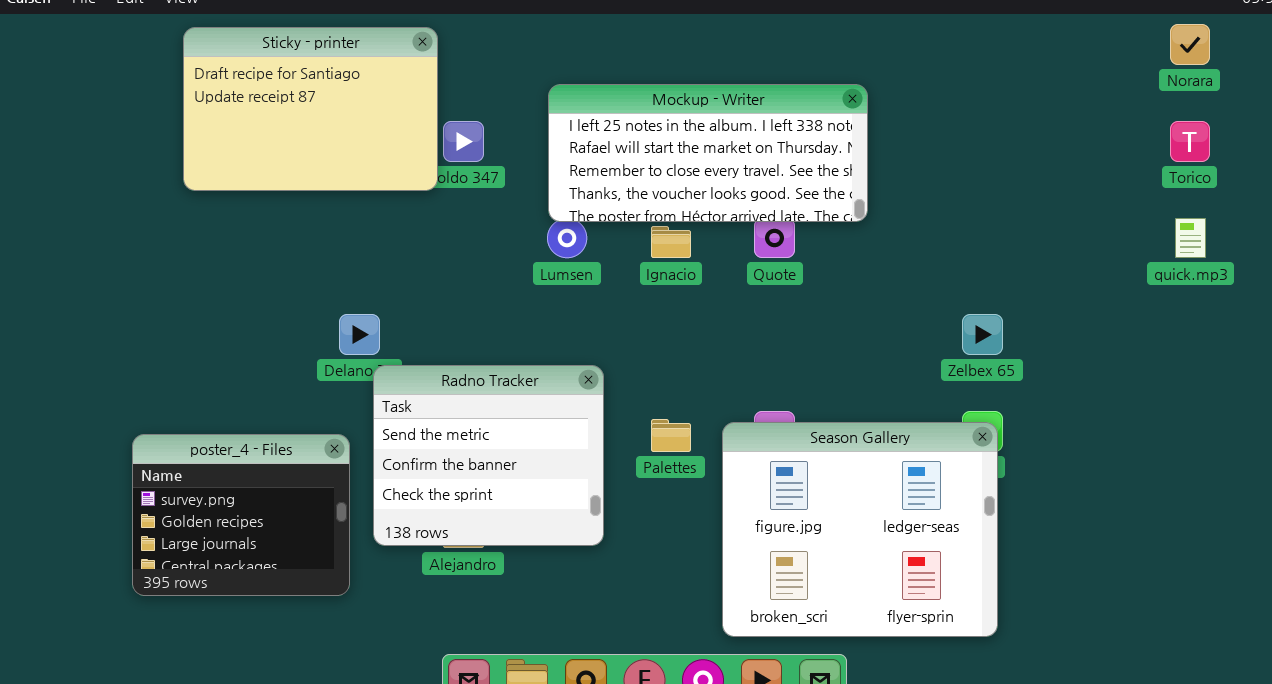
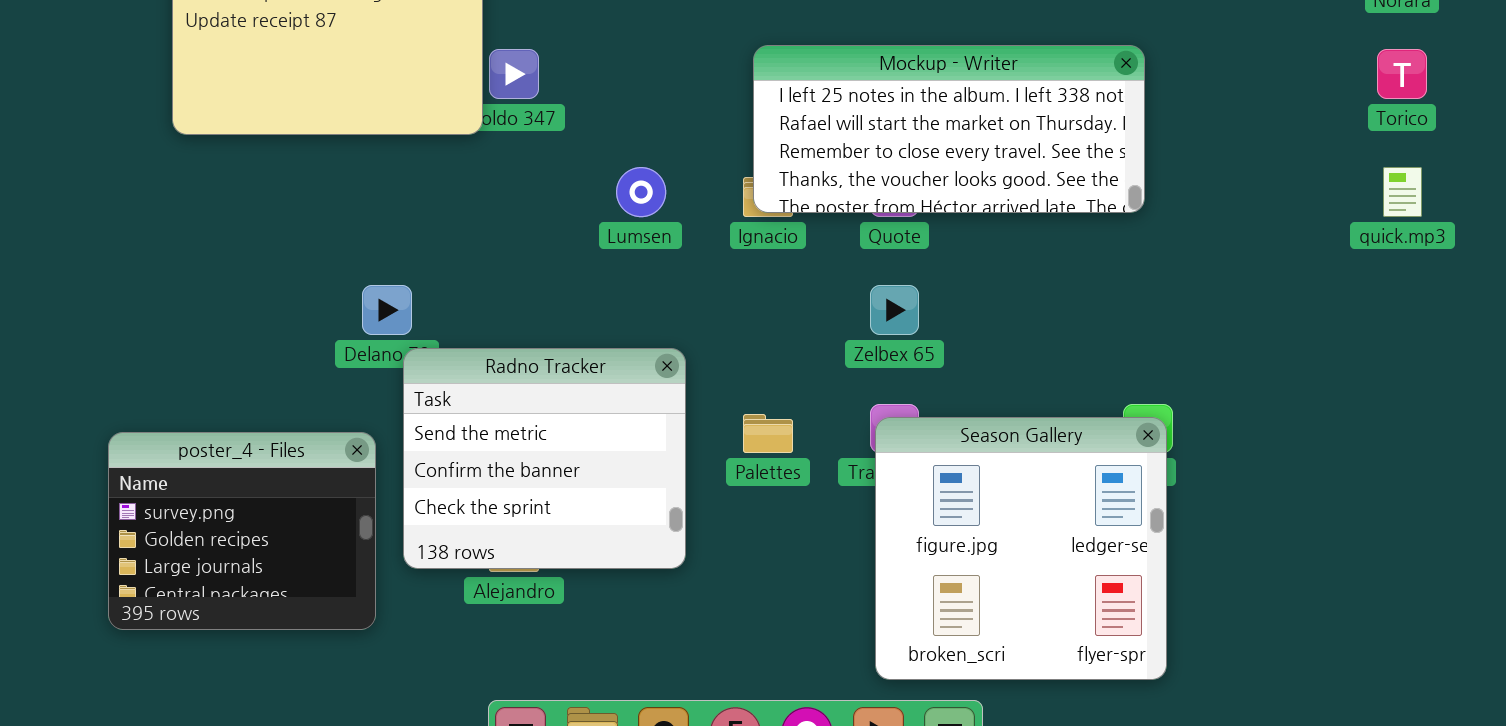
Mockup - Writer: [548,84,868,222] -> [753,45,1145,213], moved
Zelbex 65: [962,314,1003,355] -> [870,285,919,335], moved
Season Gallery: [722,422,998,637] -> [875,417,1167,680], resized

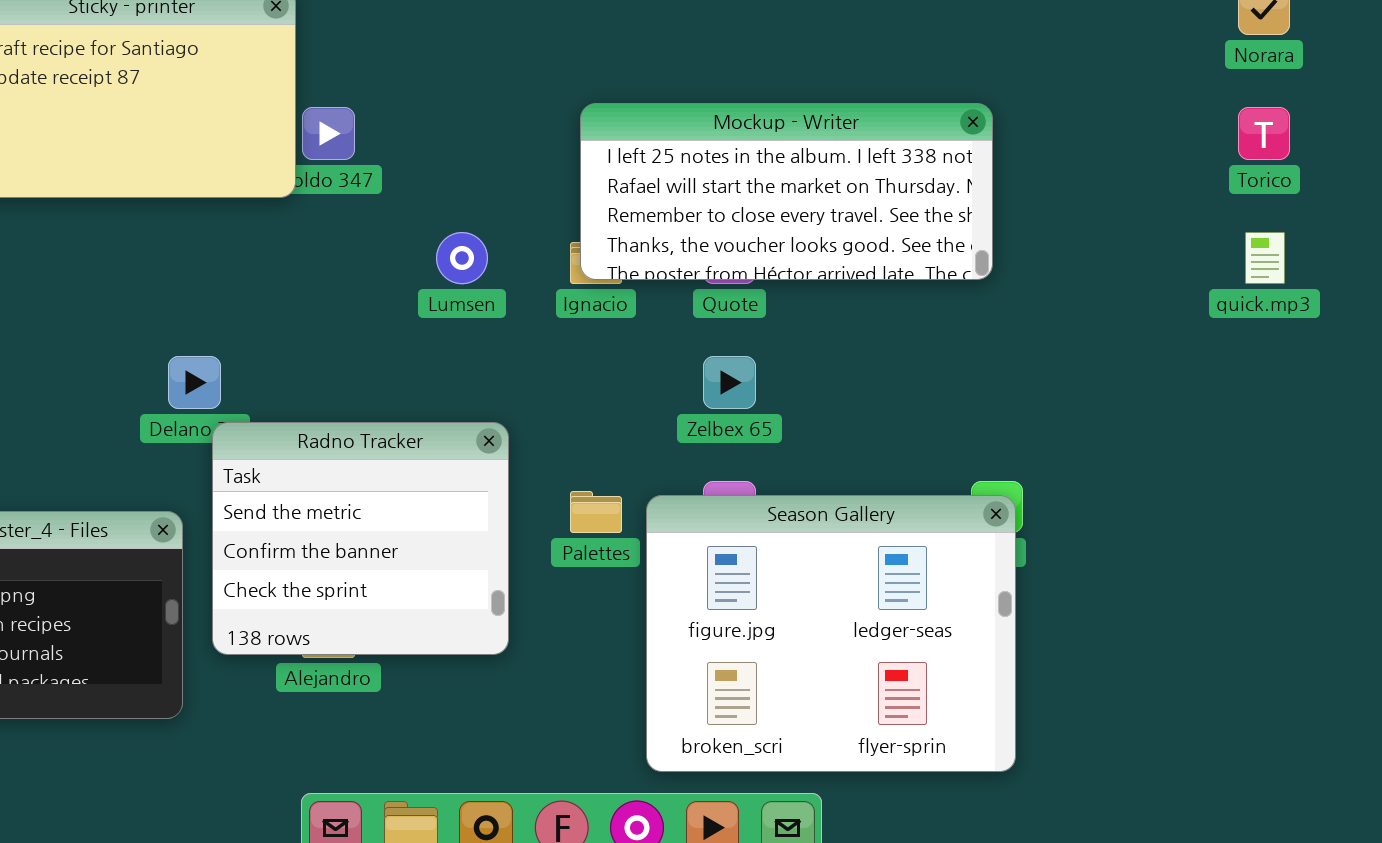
Season Gallery: [875,417,1167,680] -> [646,495,1016,772], resized

